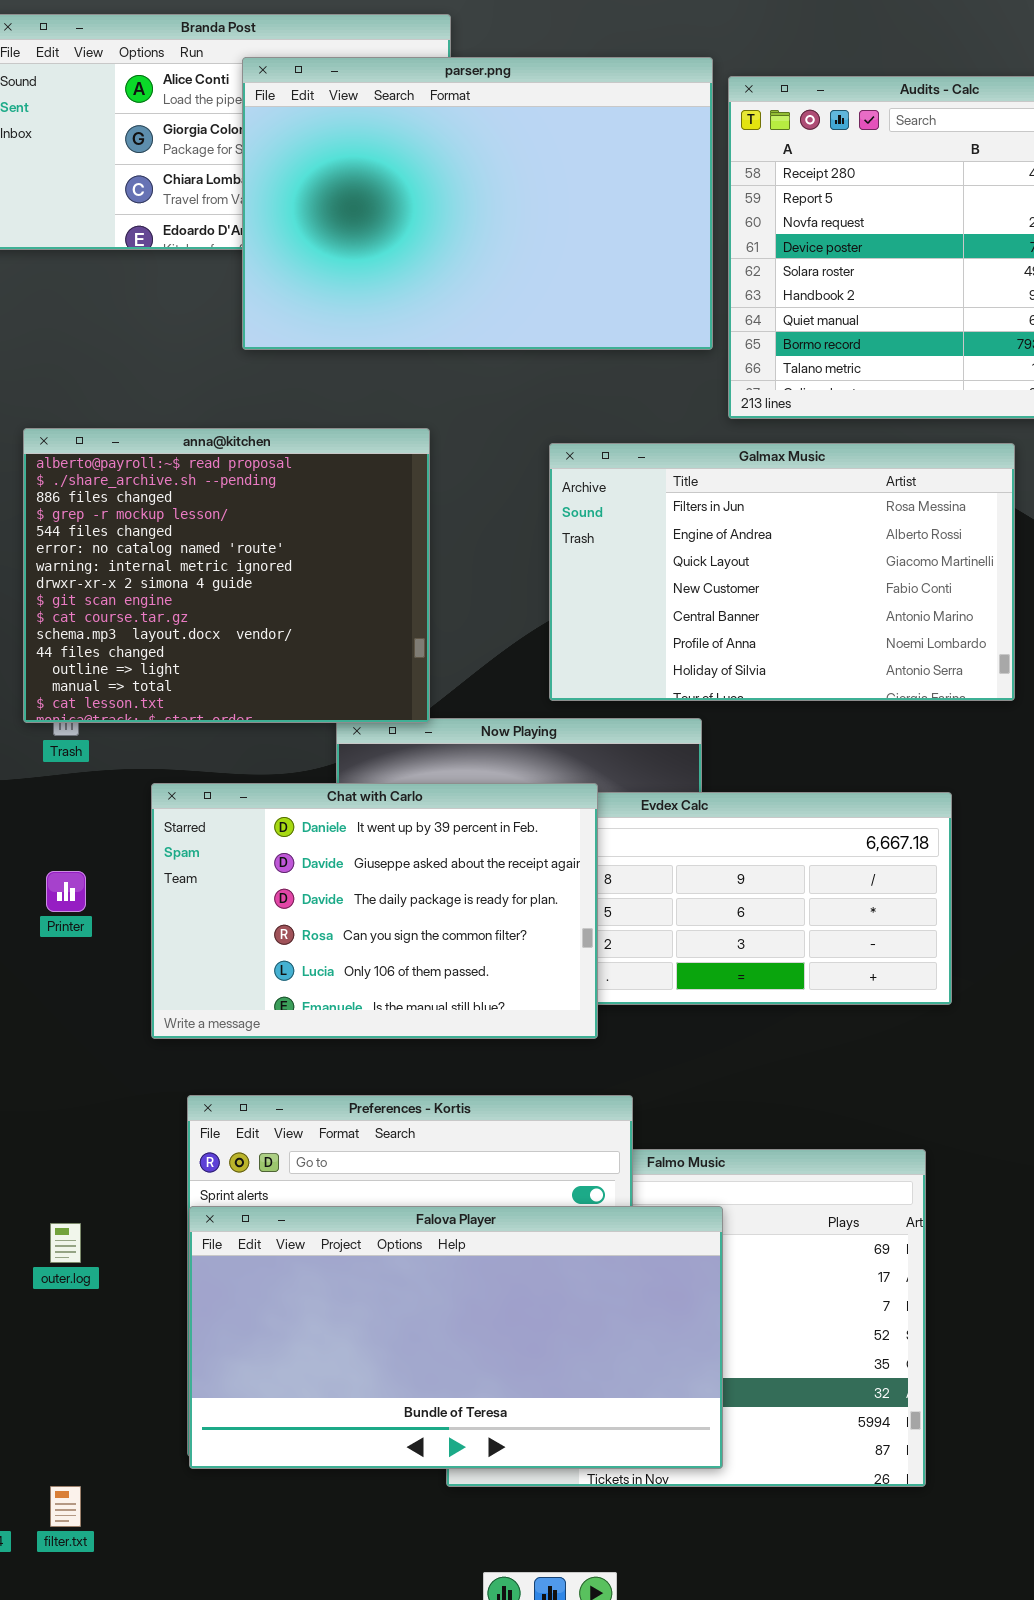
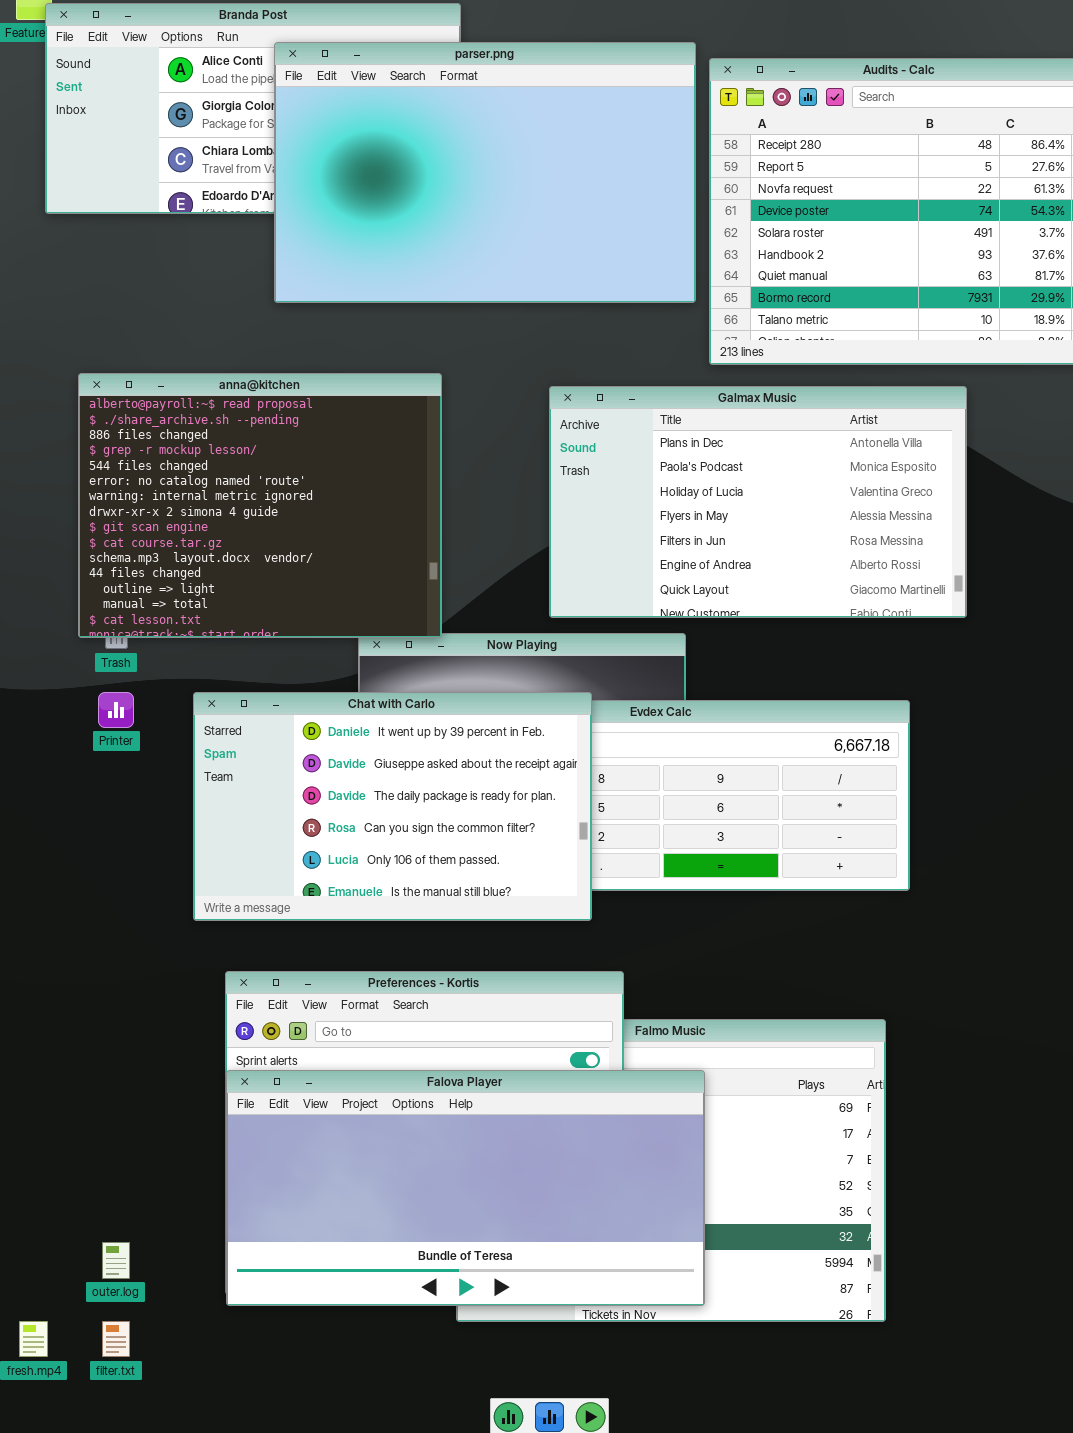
Galmax Music: [549,443,1015,701] -> [549,386,967,618], scrolled up 4 rows
Printer: [46,871,86,912] -> [98,692,134,728], moved
outer.log: [50,1223,81,1263] -> [102,1242,130,1279], moved

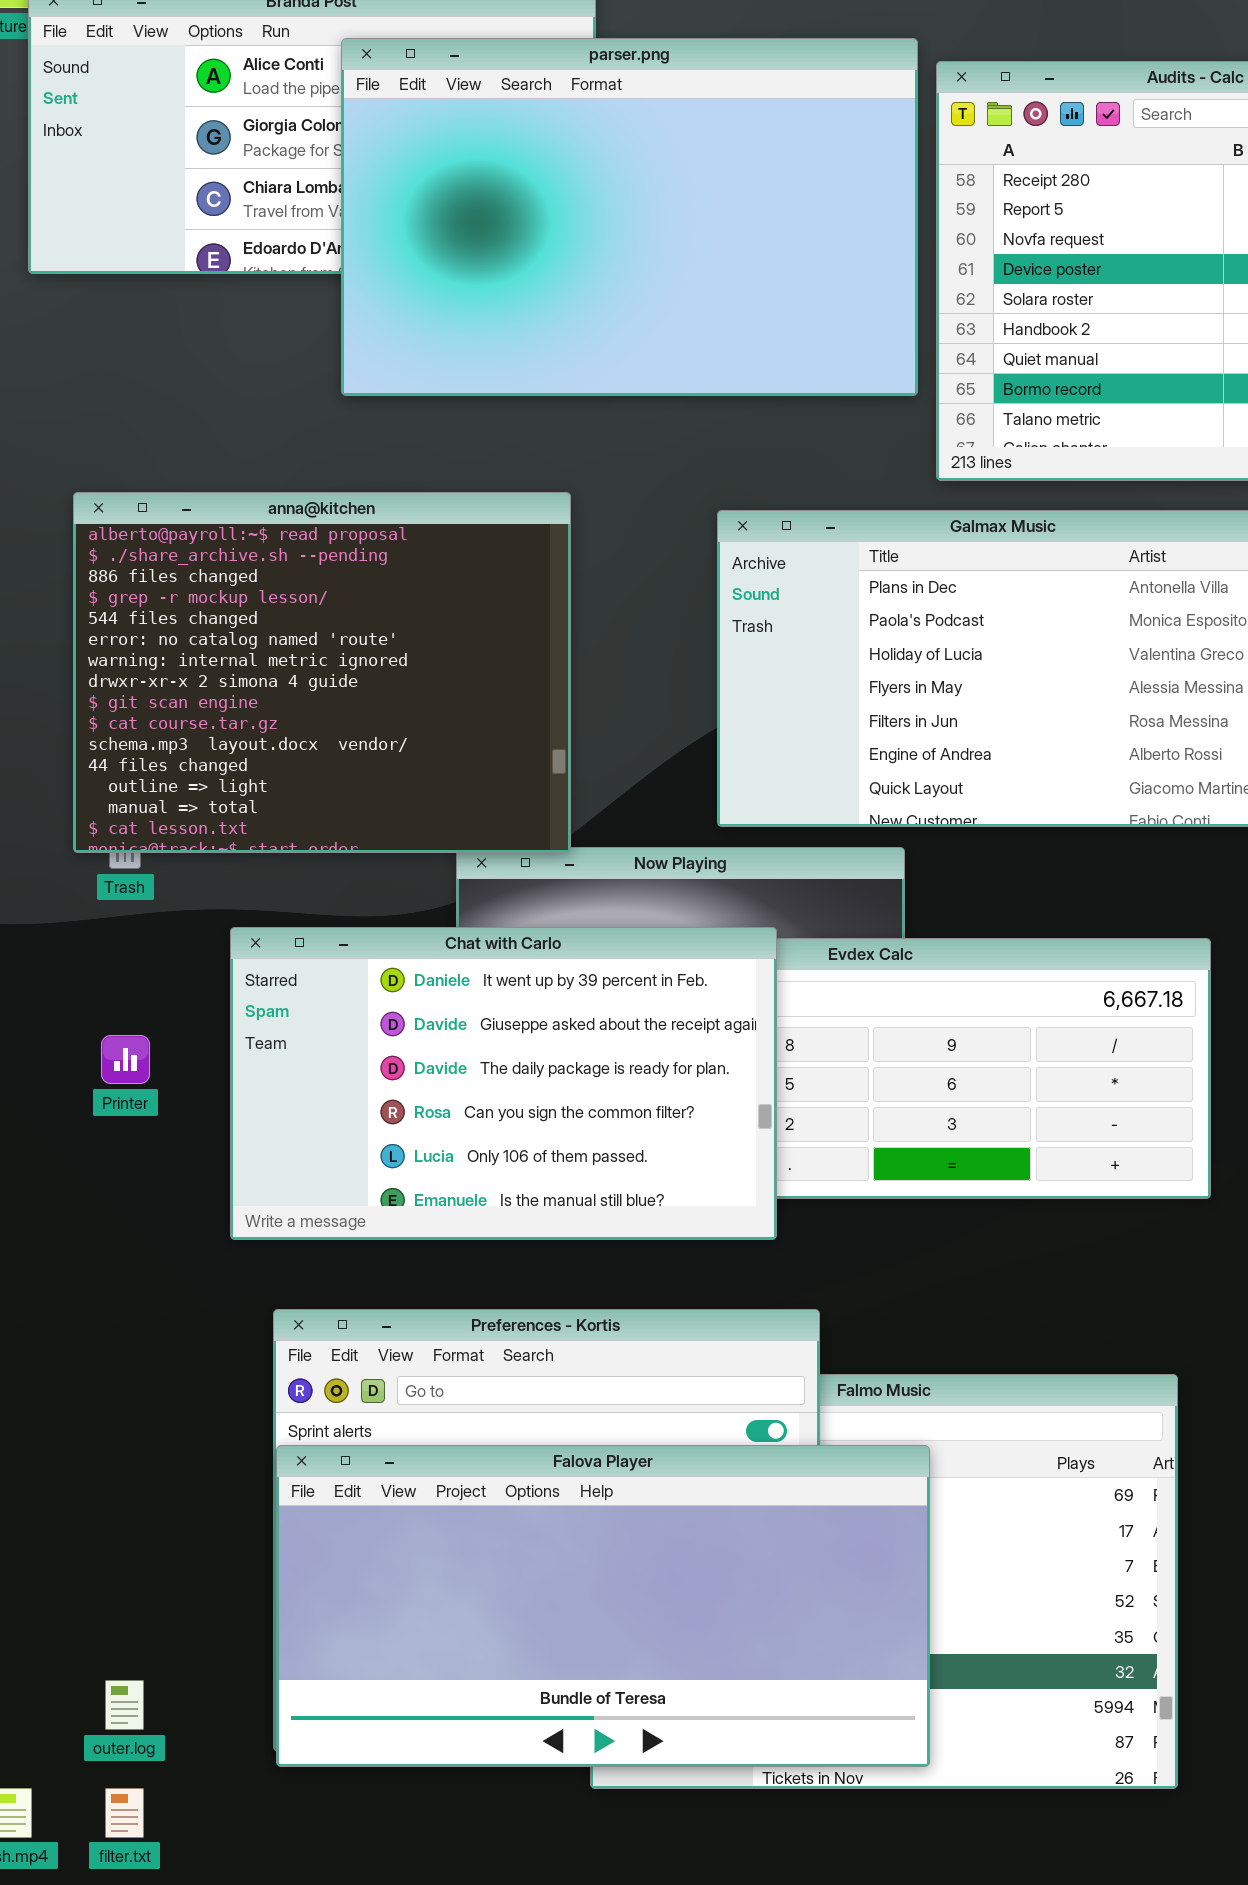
Printer: [98,692,134,728] -> [101,1035,150,1084], moved

